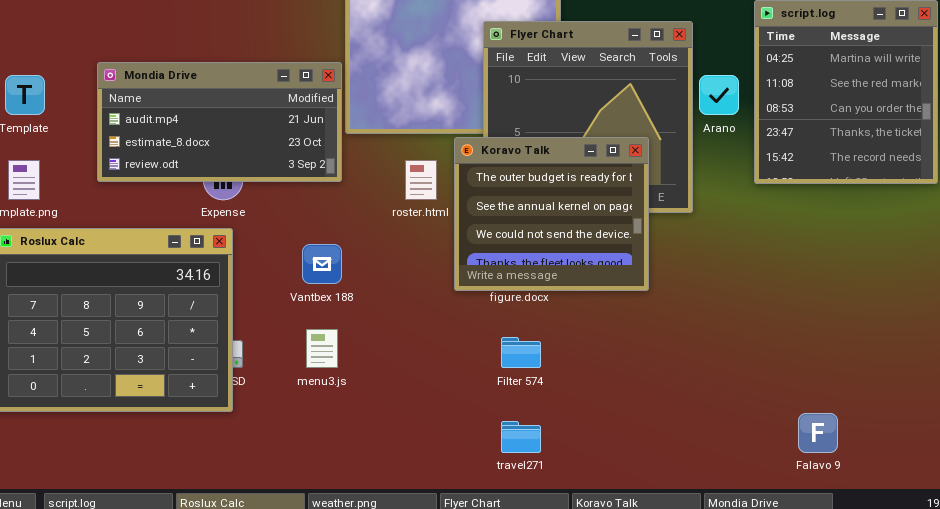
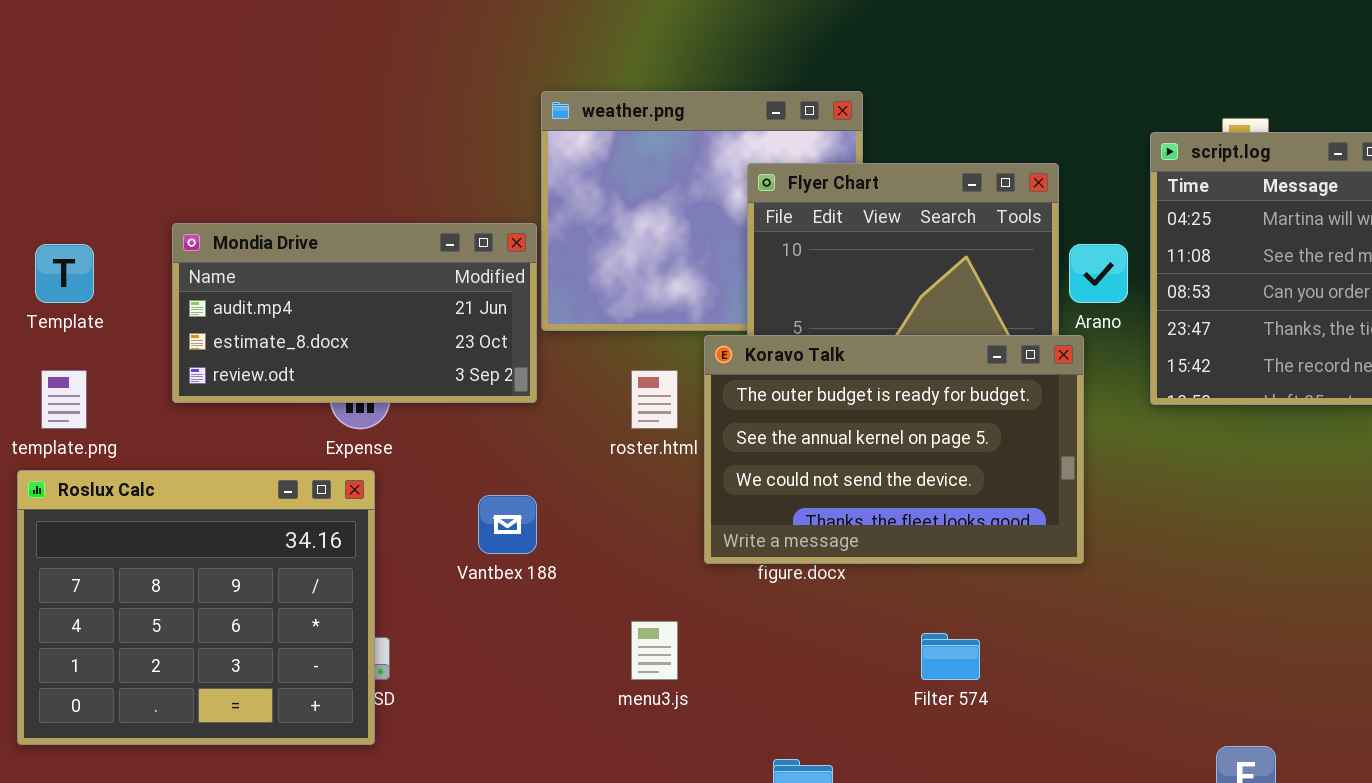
Koravo Talk: [454,137,649,291] -> [704,335,1084,564], resized
menu3.js: [306,329,338,368] -> [631,621,678,680], moved
Filter 574: [501,337,541,368] -> [921,633,980,680], moved

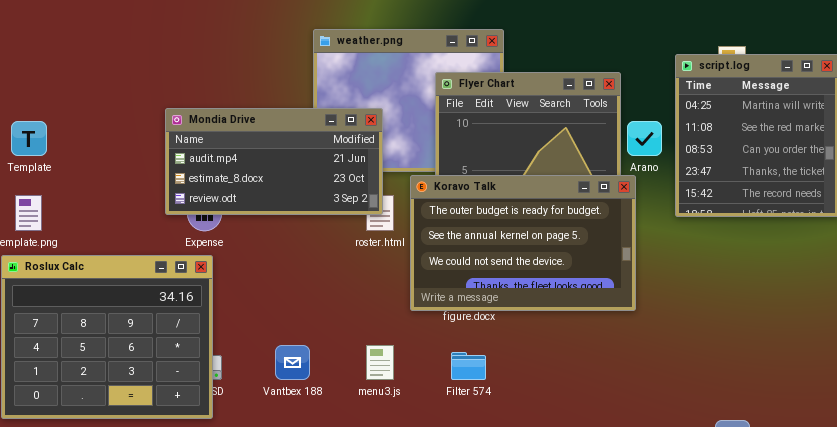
Mondia Drive: [172,223,537,403] -> [165,108,383,215], moved
Vantbex 188: [478,495,537,554] -> [275,345,310,380], moved
Filter 574: [921,633,980,680] -> [451,352,486,380], moved

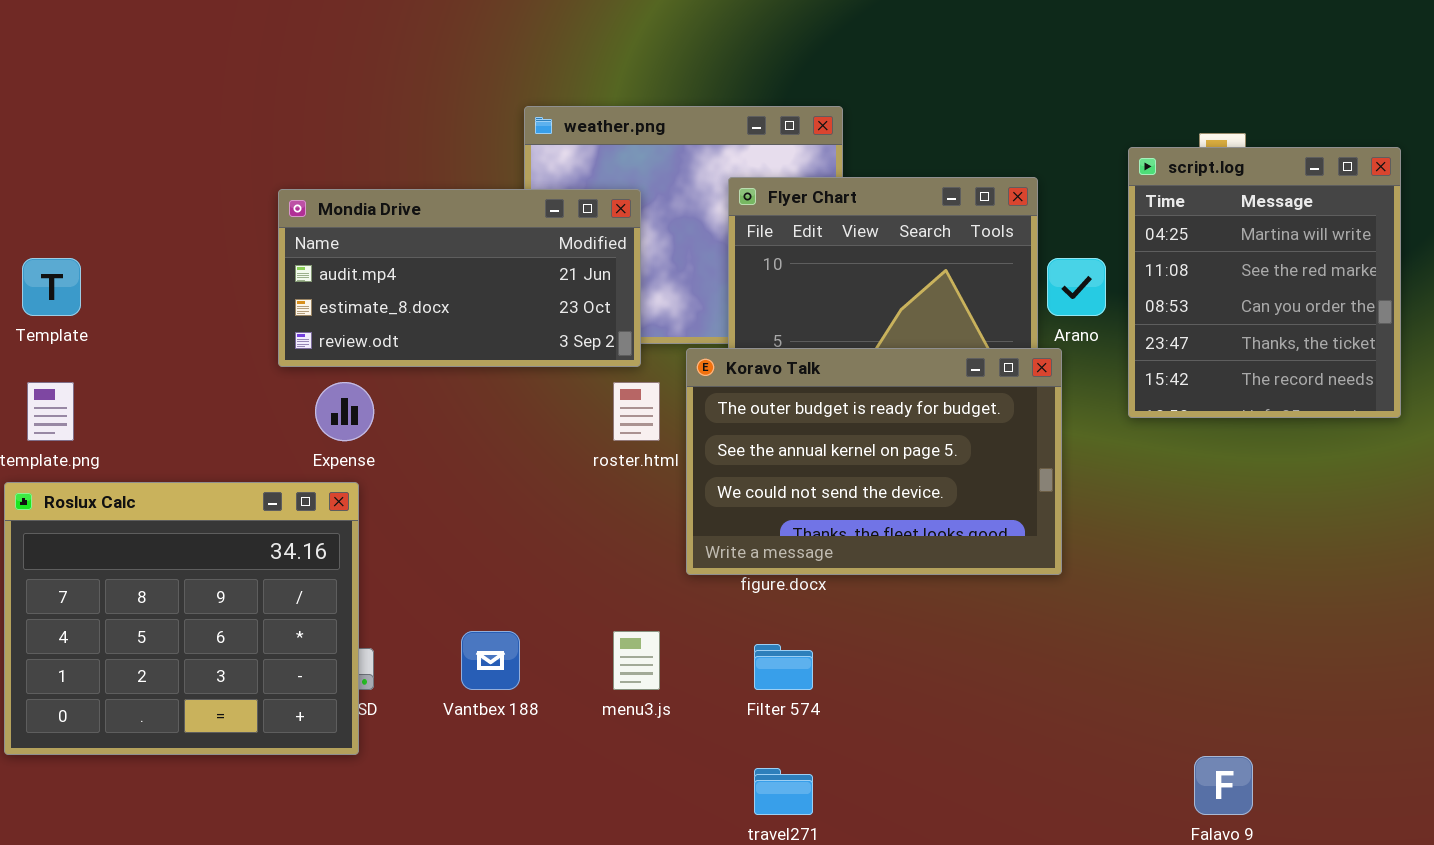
Mondia Drive: [165,108,383,215] -> [278,189,641,367], moved

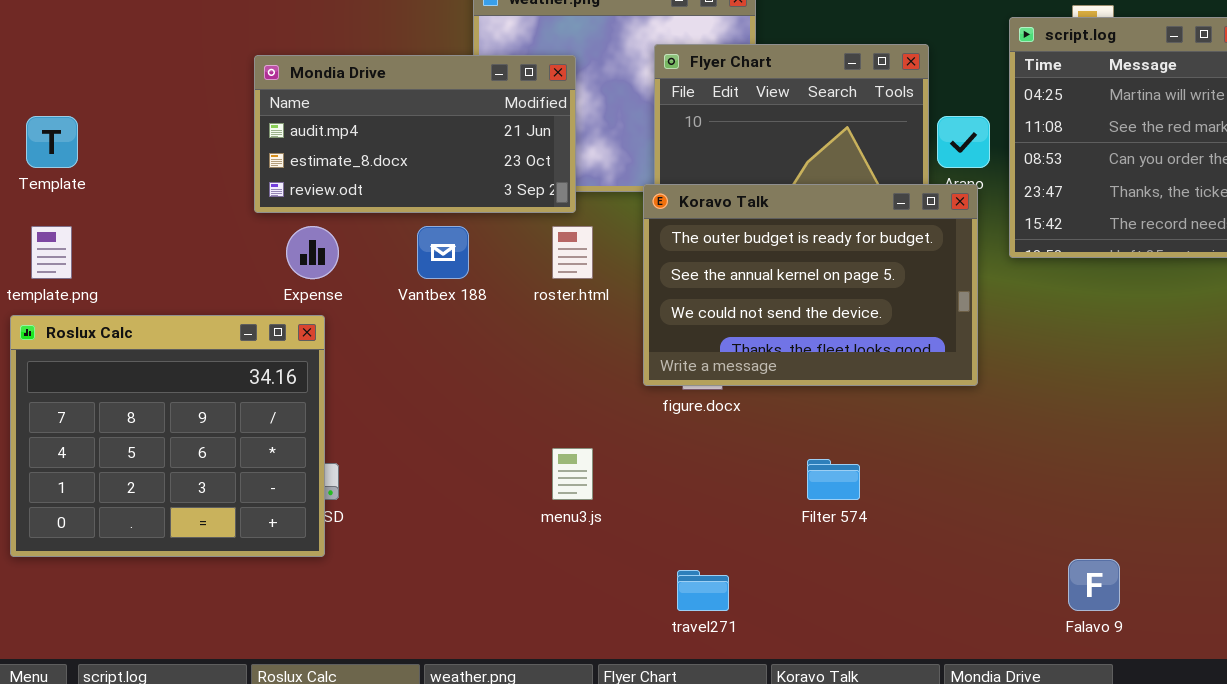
Koravo Talk: [686,348,1062,575] -> [643,184,978,386], moved
Vantbex 188: [461,631,520,690] -> [417,226,469,279], moved
Filter 574: [754,644,813,690] -> [807,459,860,500], moved

